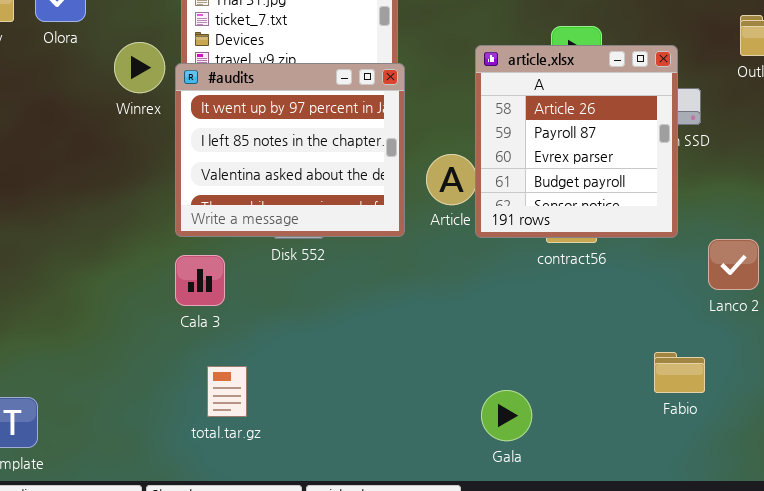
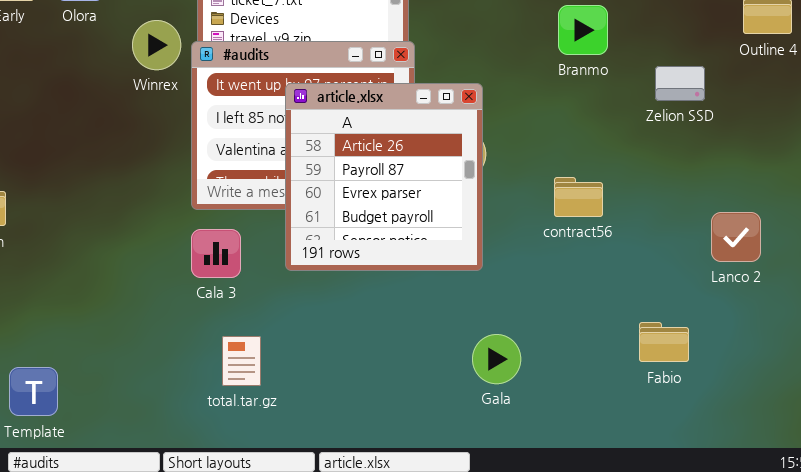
article.xlsx: [475,45,678,238] -> [285,83,483,271], moved
Fabio: [654,352,705,393] -> [639,322,689,362], moved
Gala: [481,390,532,441] -> [472,334,521,384], moved

